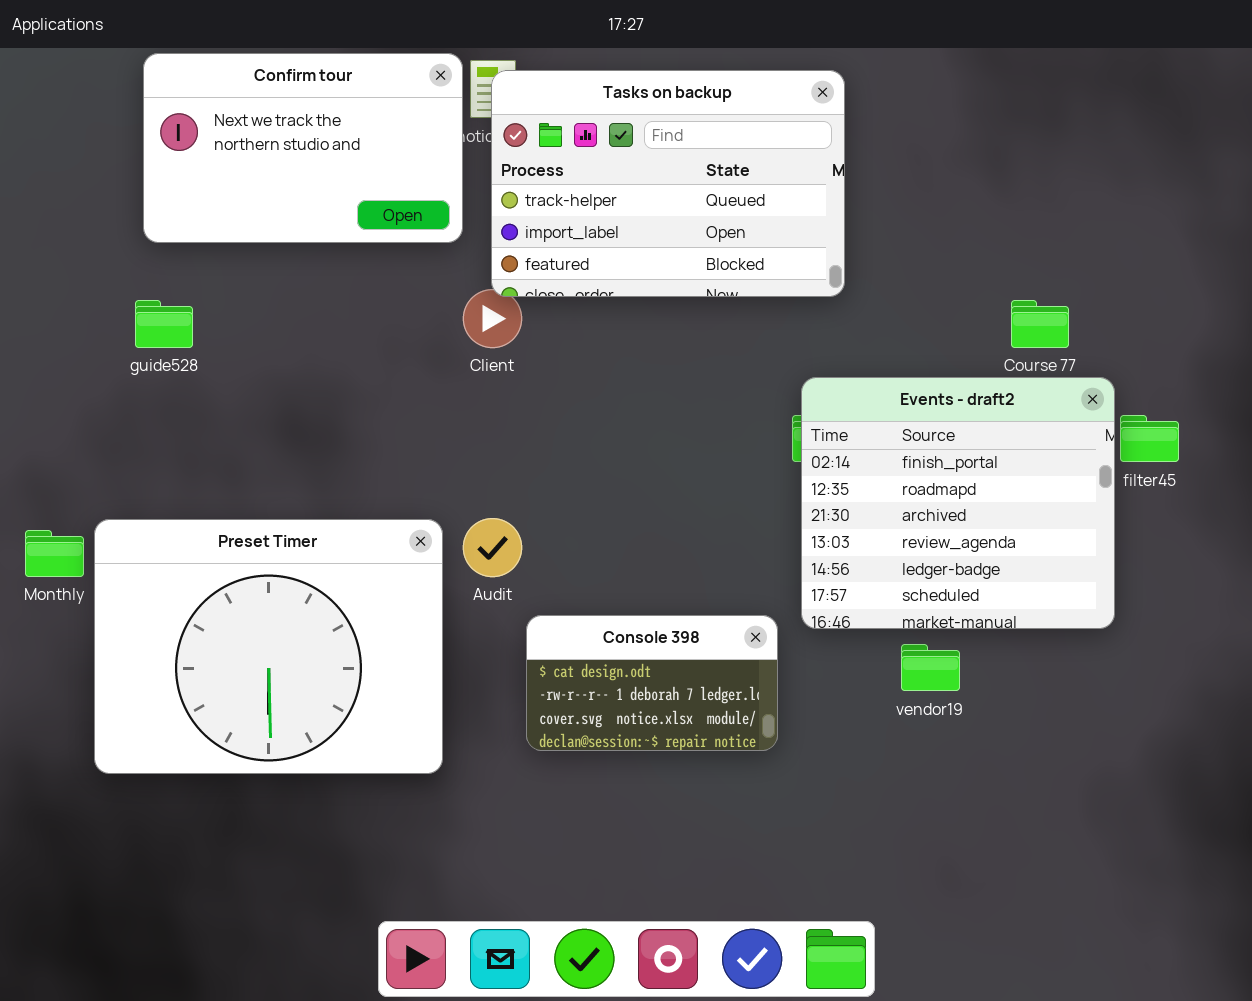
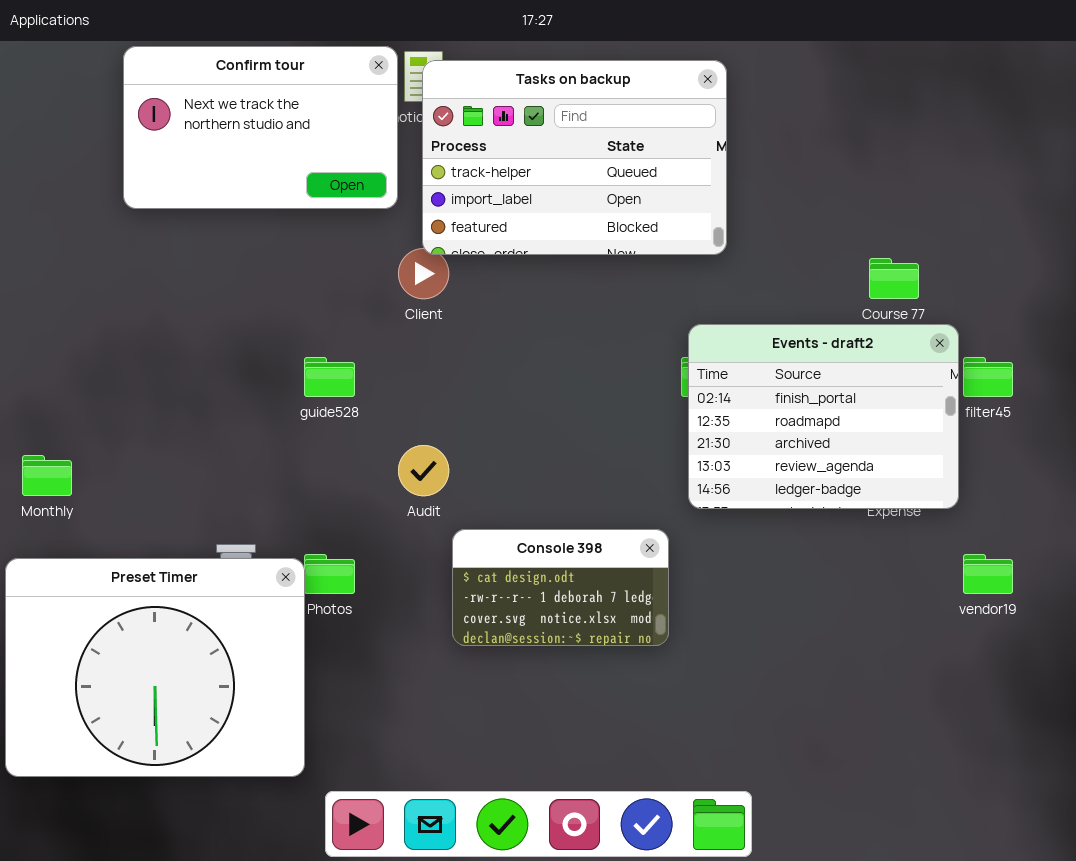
guide528: [135,300,193,348] -> [304,357,355,397], moved
Events - draft2: [801,377,1115,629] -> [688,324,959,509], resized
Preset Timer: [94,519,443,774] -> [5,558,305,777], moved
vendor19: [901,644,960,691] -> [963,554,1013,594], moved

